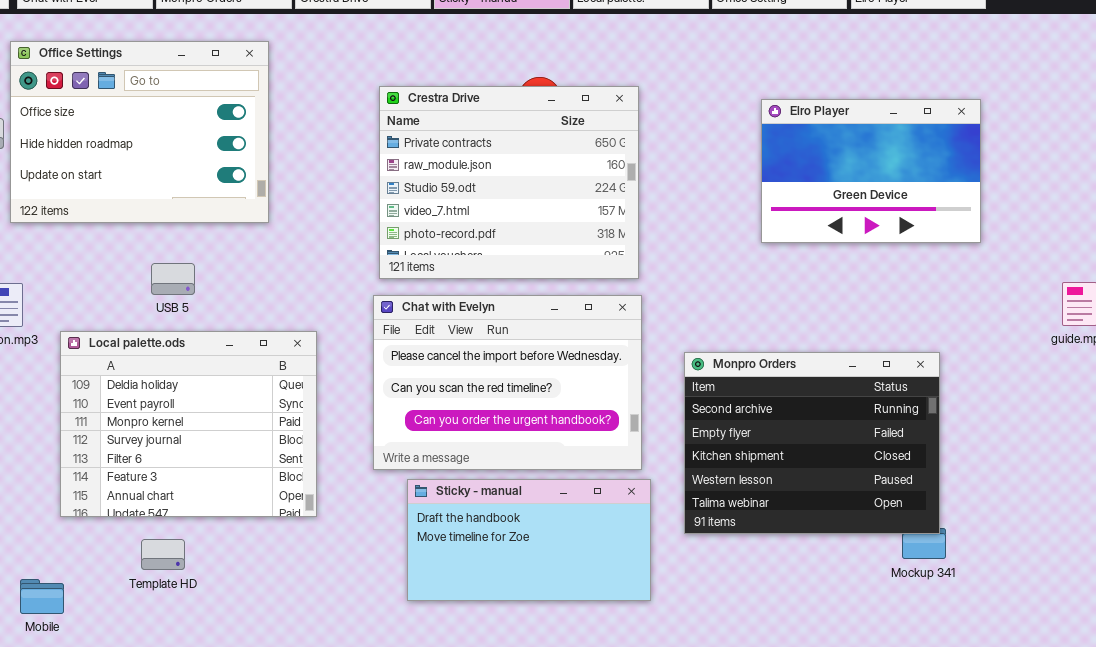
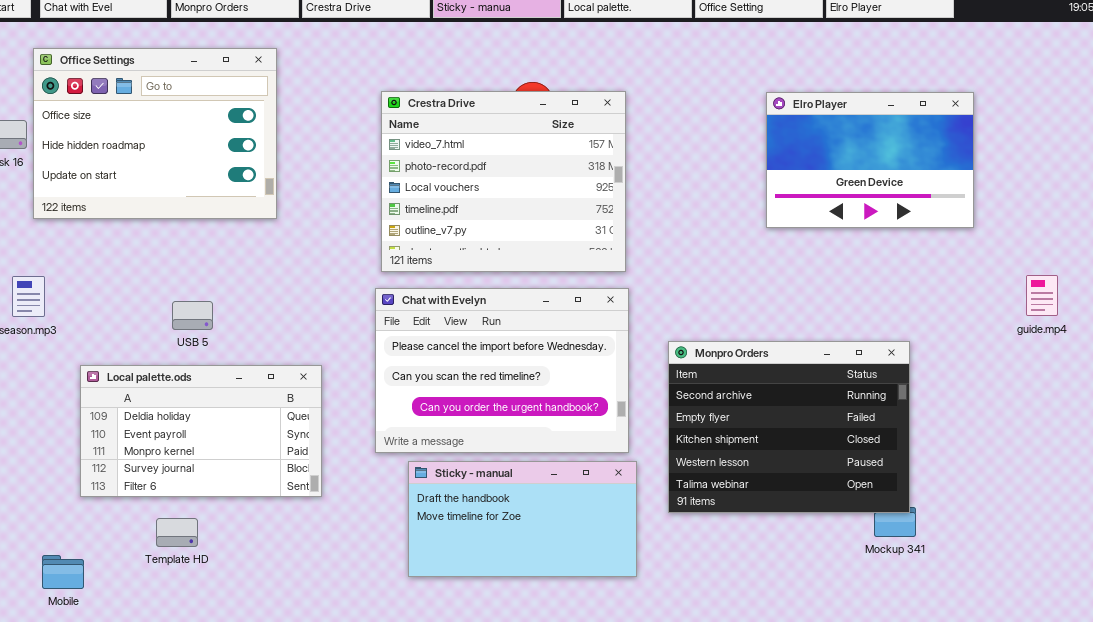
Crestra Drive: [379,86,639,279] -> [381,91,626,272], scrolled down 3 rows
Elro Player: [761,99,981,243] -> [766,92,974,228], moved
USB 5: [151,263,195,295] -> [172,301,213,330], moved
Local palette.ods: [60,331,317,517] -> [80,365,322,497], resized

